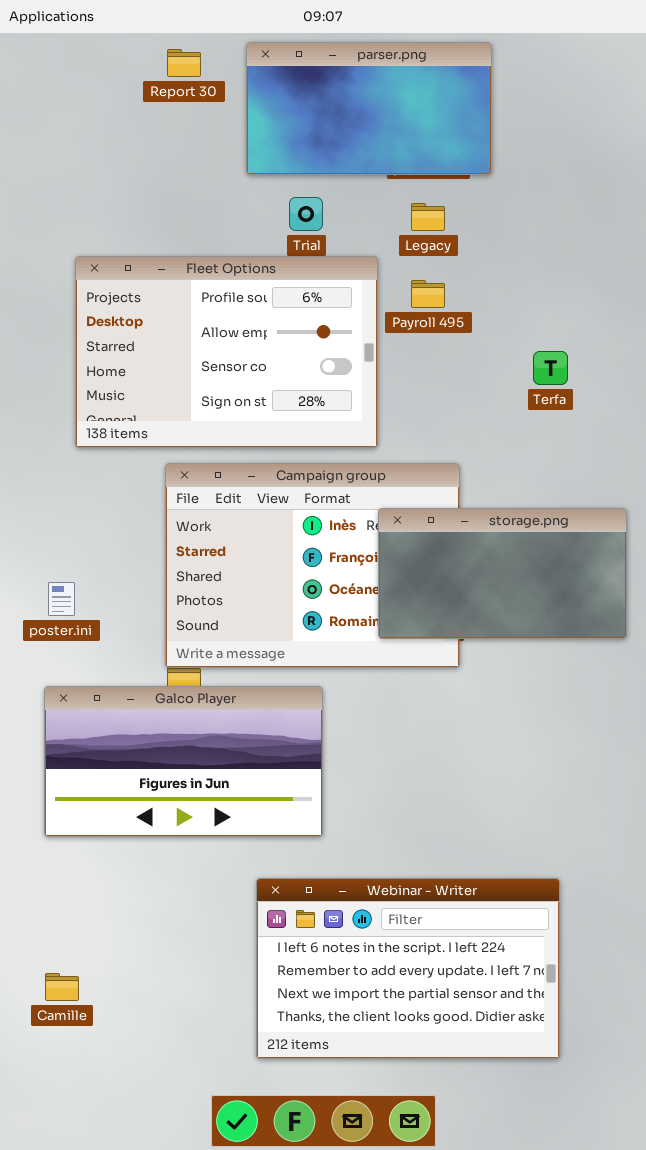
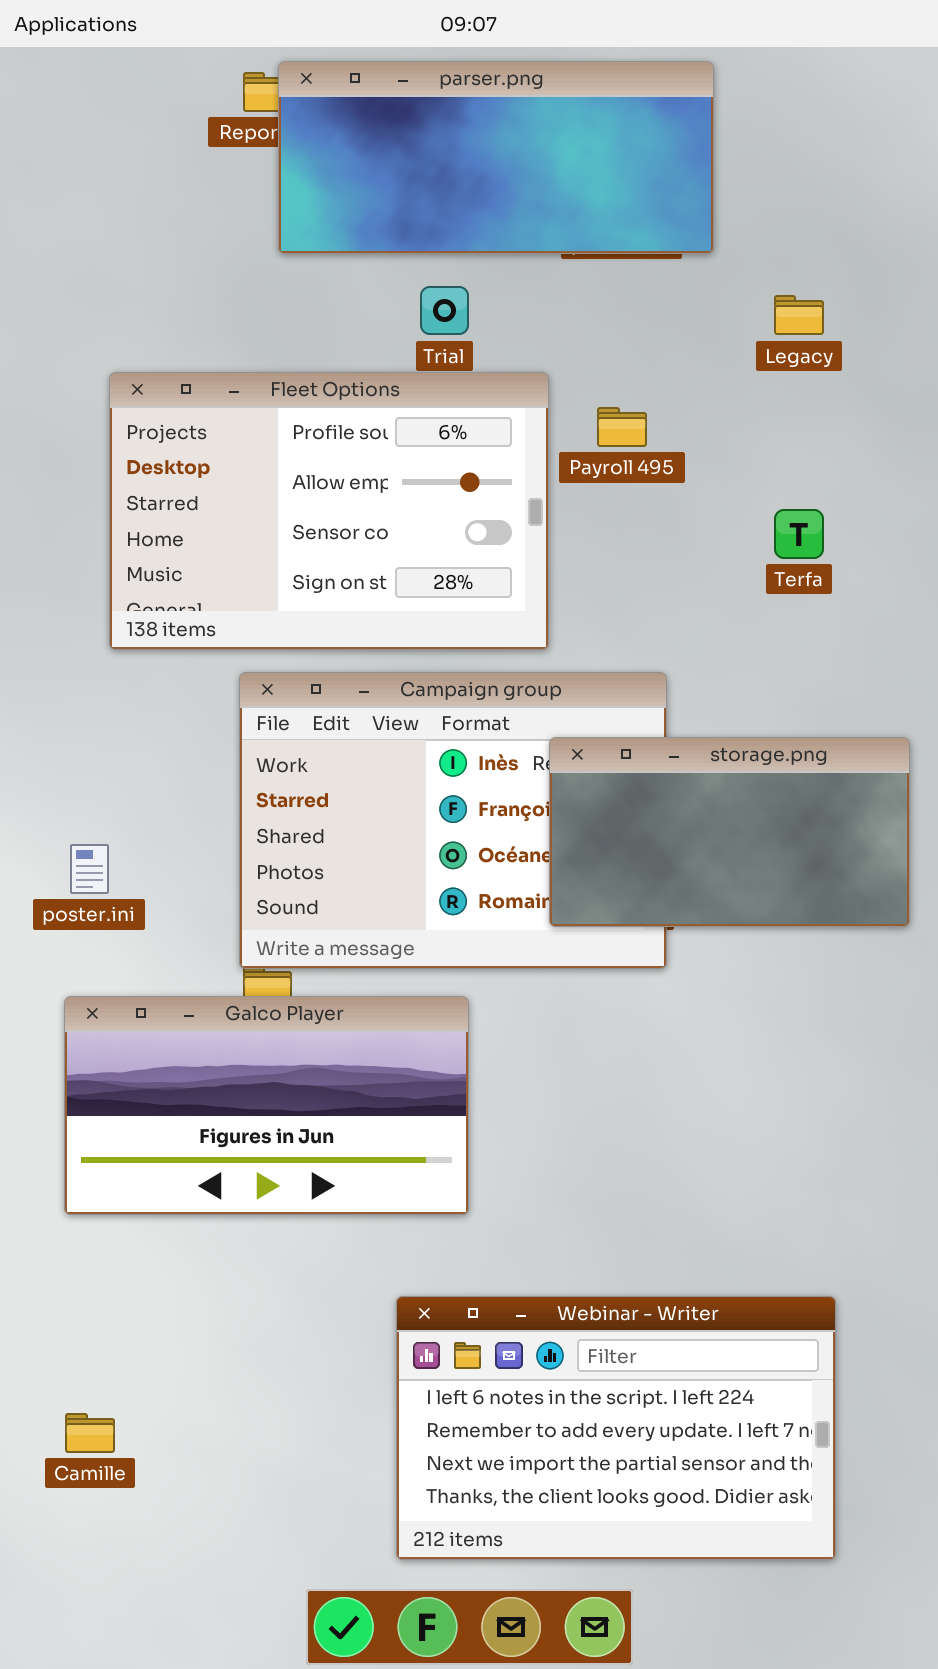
parser.png: [246,42,492,175] -> [278,61,714,254], resized
Legacy: [411,203,445,231] -> [774,295,824,335], moved
Webinar - Writer: [256,878,560,1059] -> [396,1296,836,1560], moved

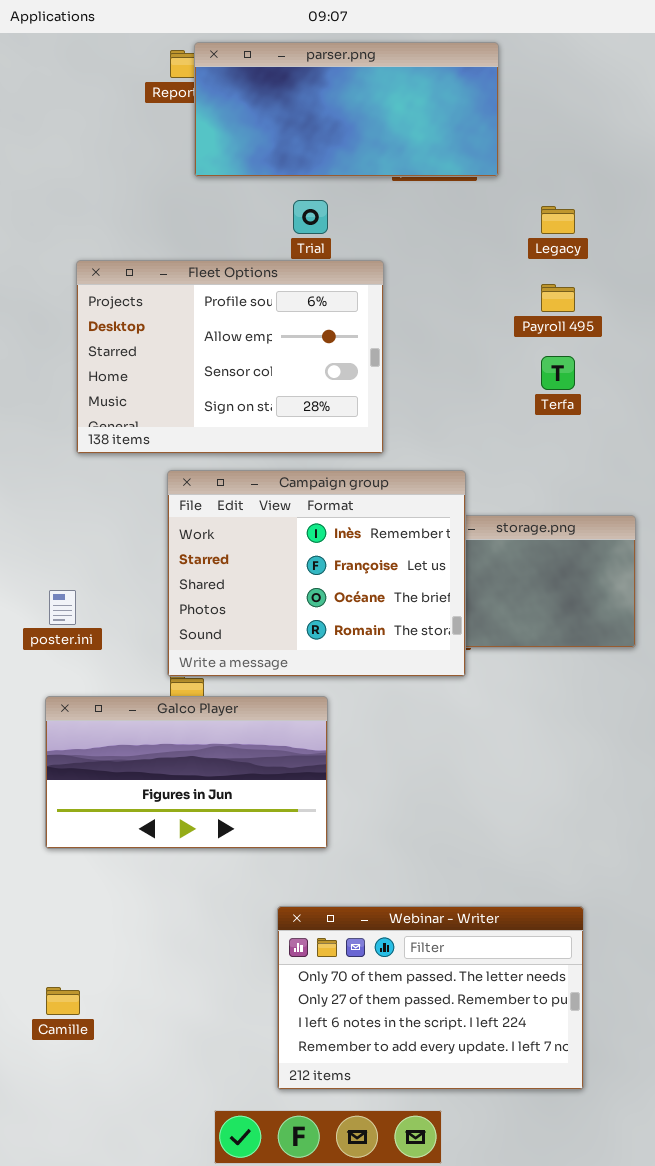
Payroll 495: [597,407,647,447] -> [541,284,575,312], moved
Campaign group: [239,672,667,969] -> [167,470,466,677], raised
Webinar - Writer: [396,1296,836,1560] -> [277,906,584,1090], scrolled up 2 rows

